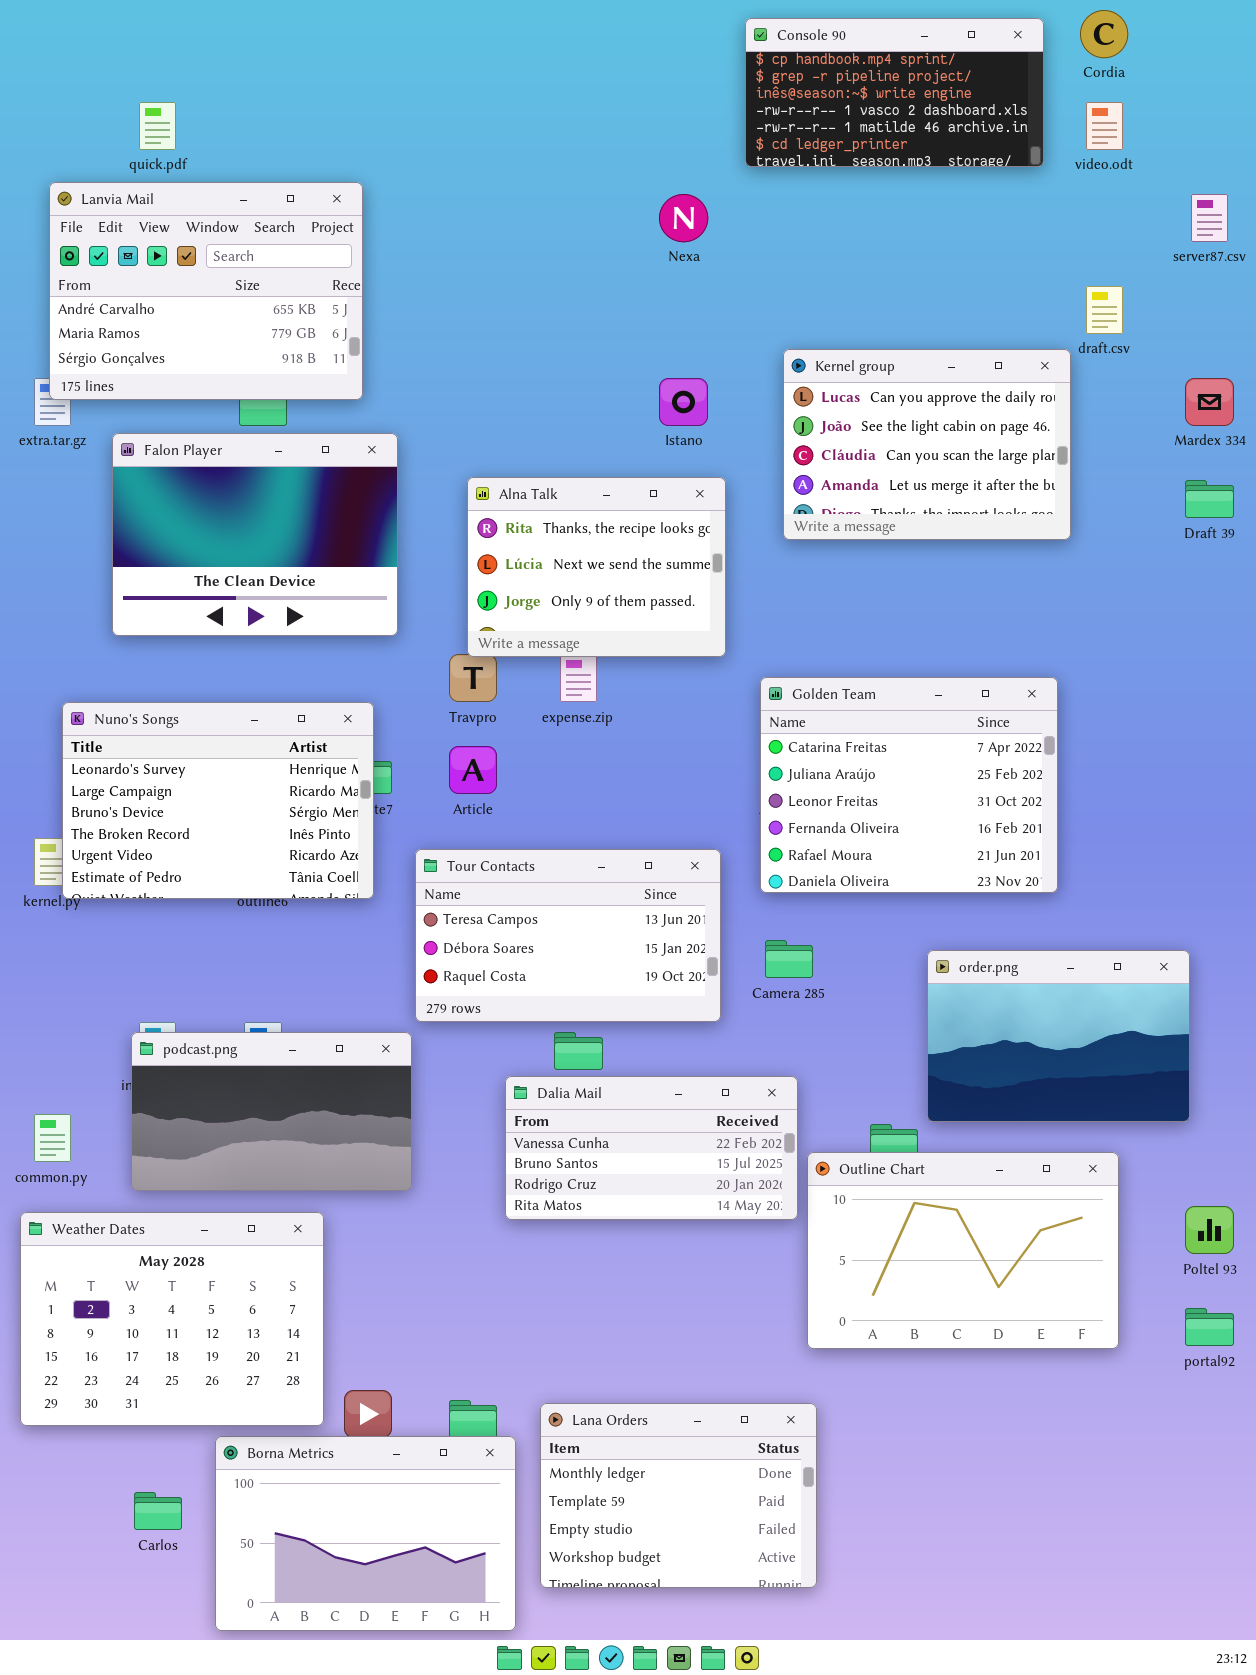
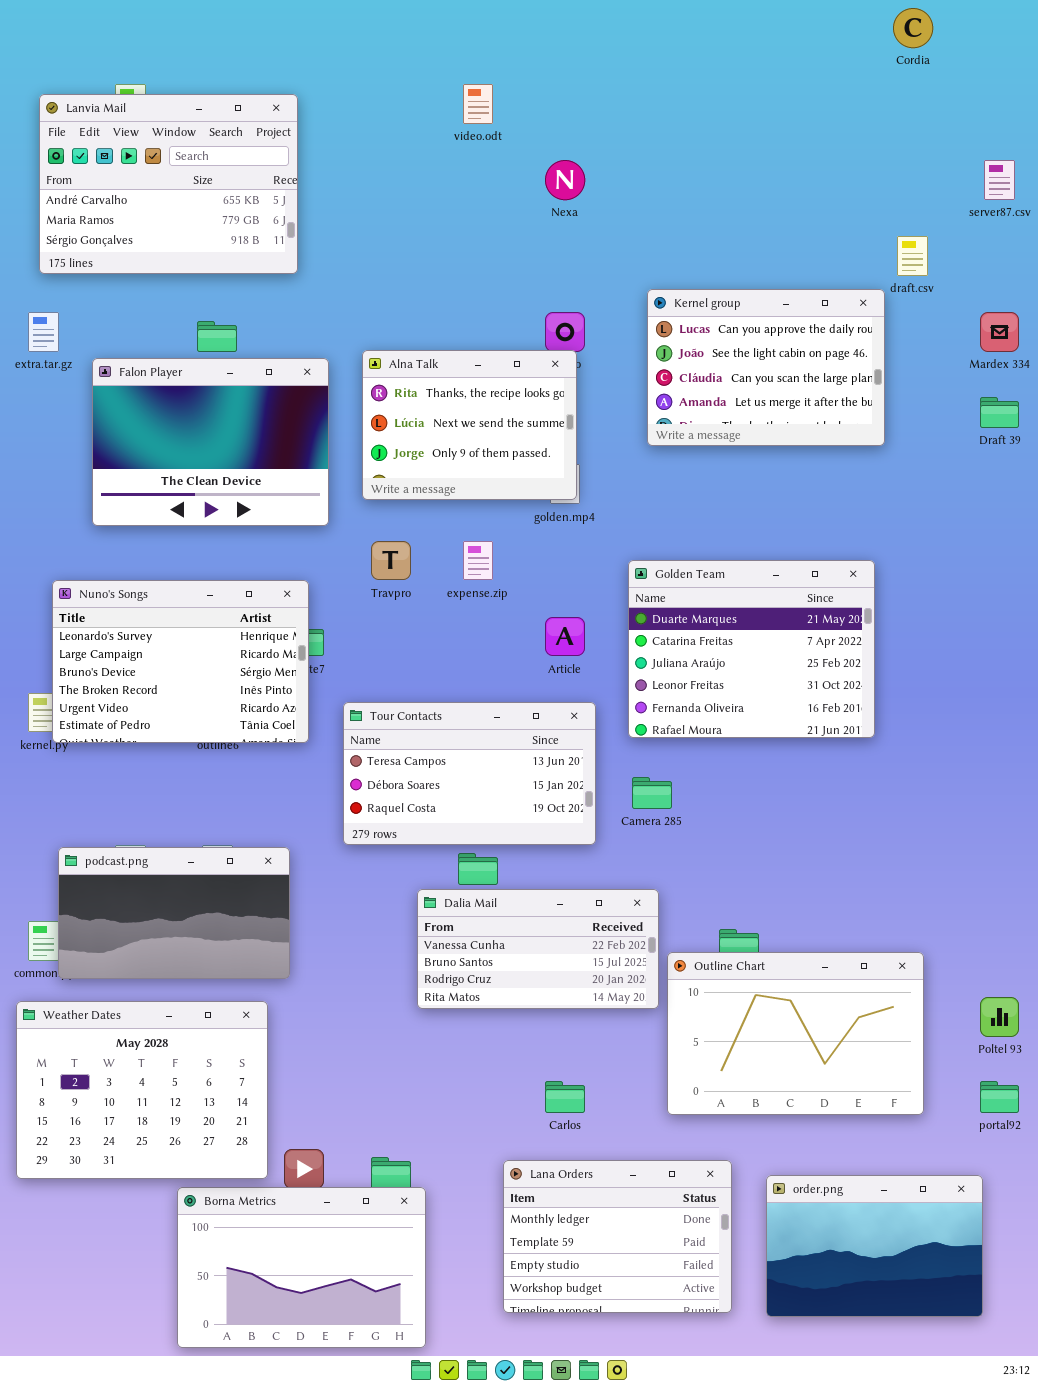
Console 90: [745,18,1044,167] -> none, closed
video.odt: [1086,102,1123,150] -> [463,84,493,124], moved
Lanvia Mail: [49,182,363,400] -> [39,94,298,274], moved
Alna Talk: [467,477,726,657] -> [362,350,577,500], moved
Golden Team: [760,677,1058,893] -> [628,560,875,738], scrolled up 1 row
Article: [449,746,497,794] -> [545,617,585,656], moved
order.png: [927,950,1190,1122] -> [766,1175,983,1317], moved
podcast.png: [131,1032,412,1191] -> [58,847,290,979], moved
Lana Orders: [540,1403,817,1588] -> [503,1160,732,1313], moved
Carlos: [134,1492,182,1530] -> [545,1081,585,1113], moved

